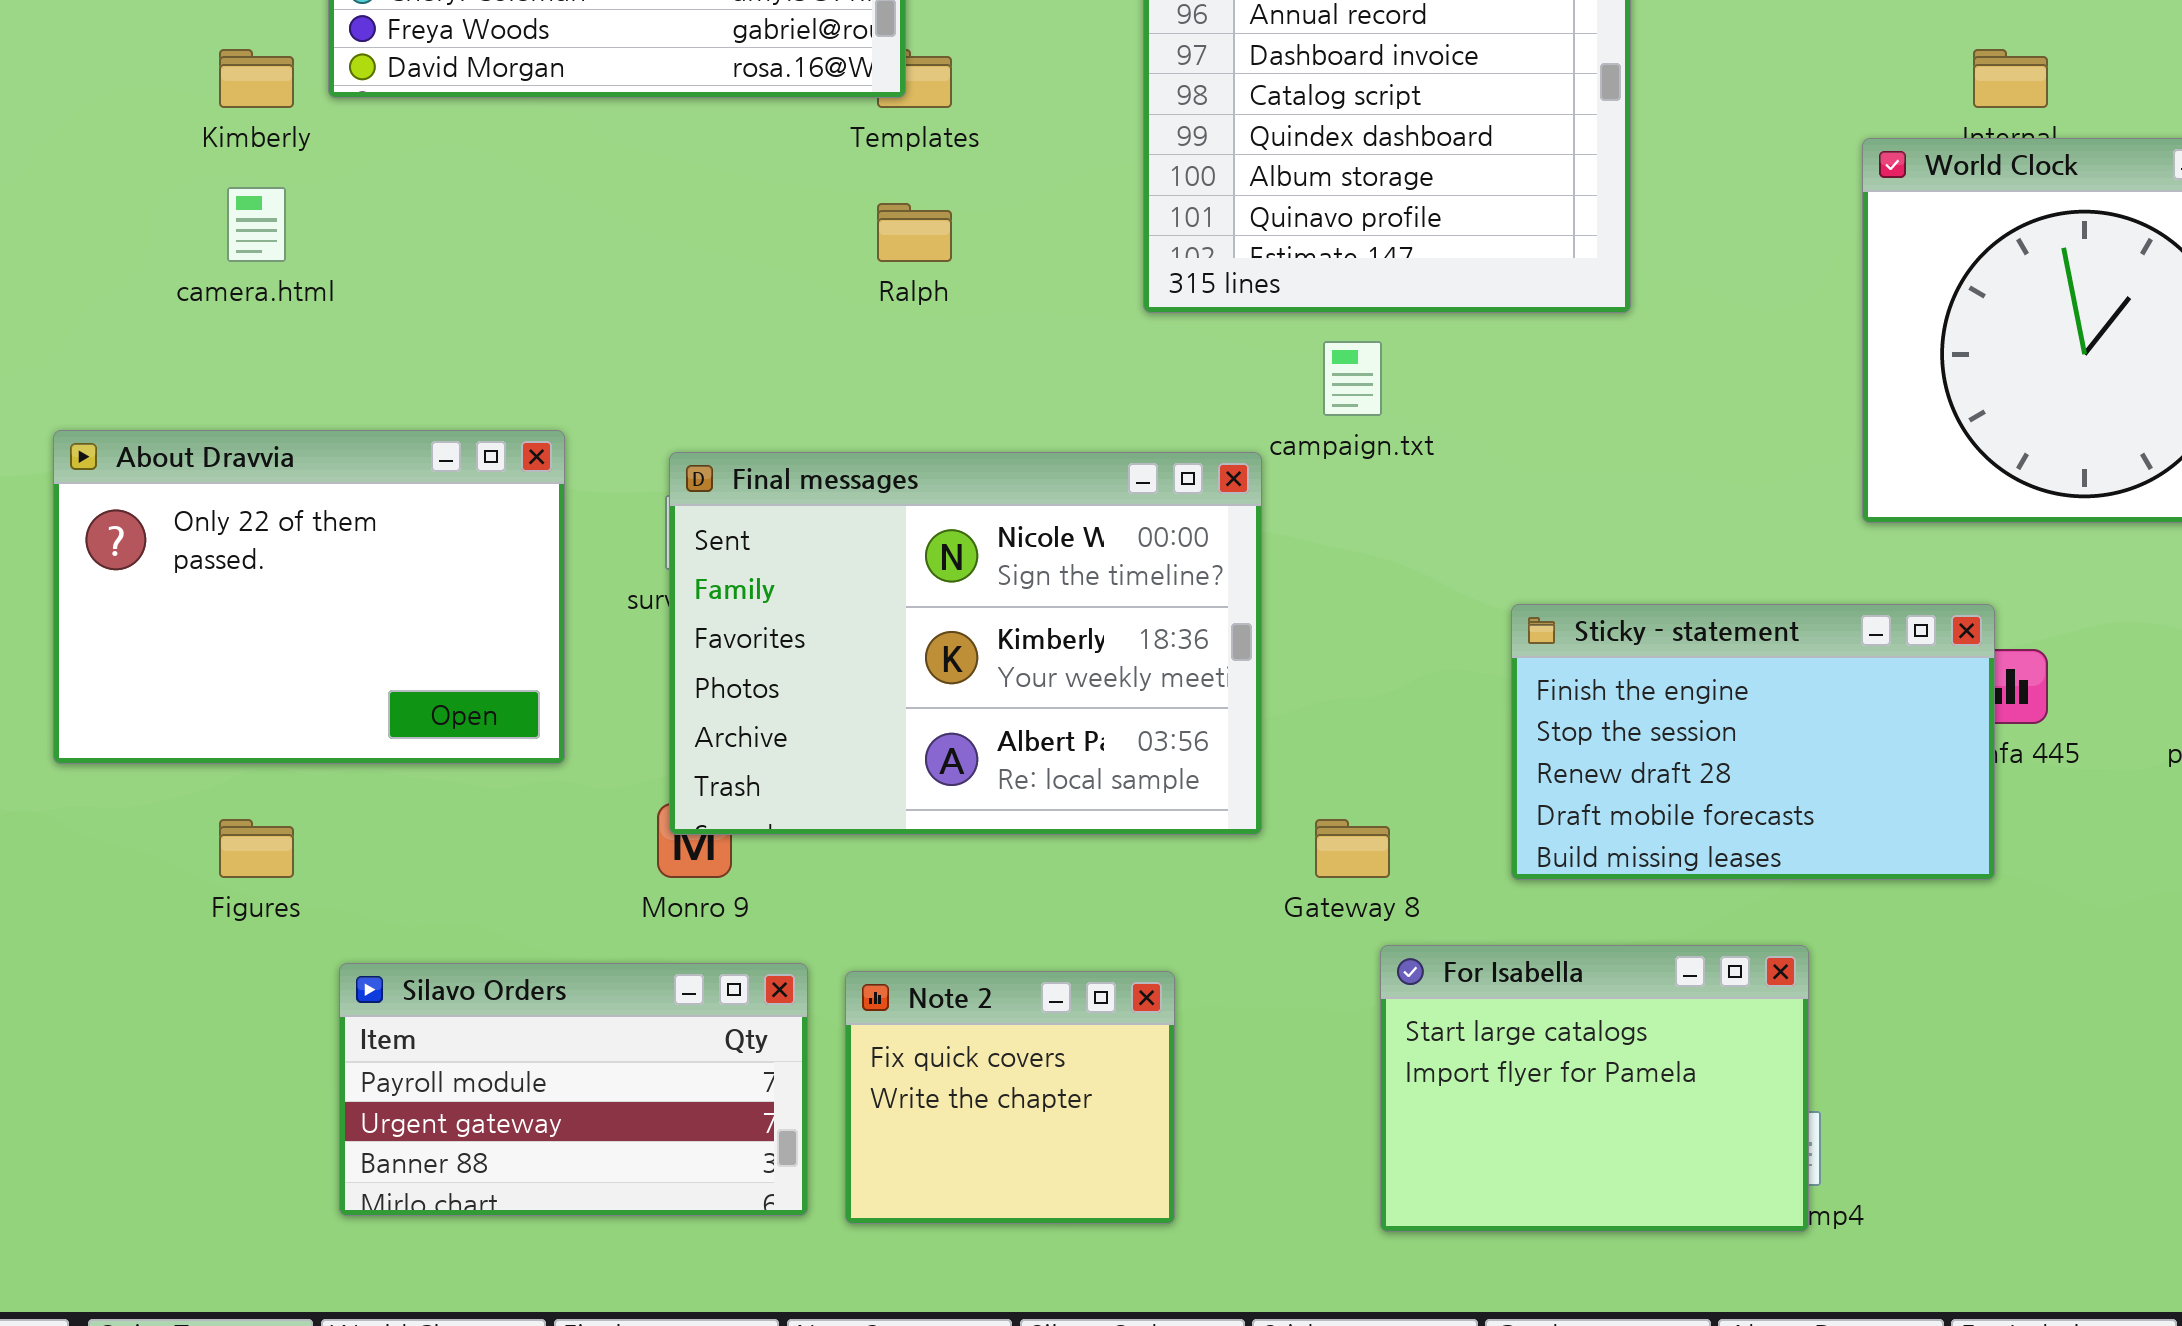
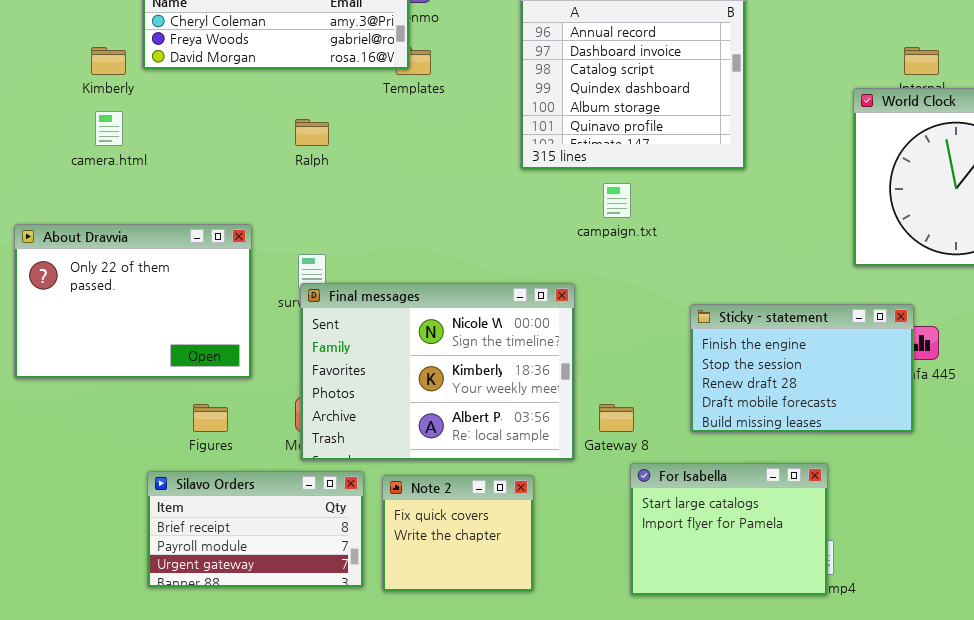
Ralph: [877,203,952,262] -> [295,119,329,146], moved
Final messages: [669,452,1262,835] -> [300,283,575,461], moved
Figures: [219,819,294,878] -> [193,404,228,432], moved
Silavo Orders: [339,963,808,1216] -> [147,471,364,588], scrolled up 1 row

